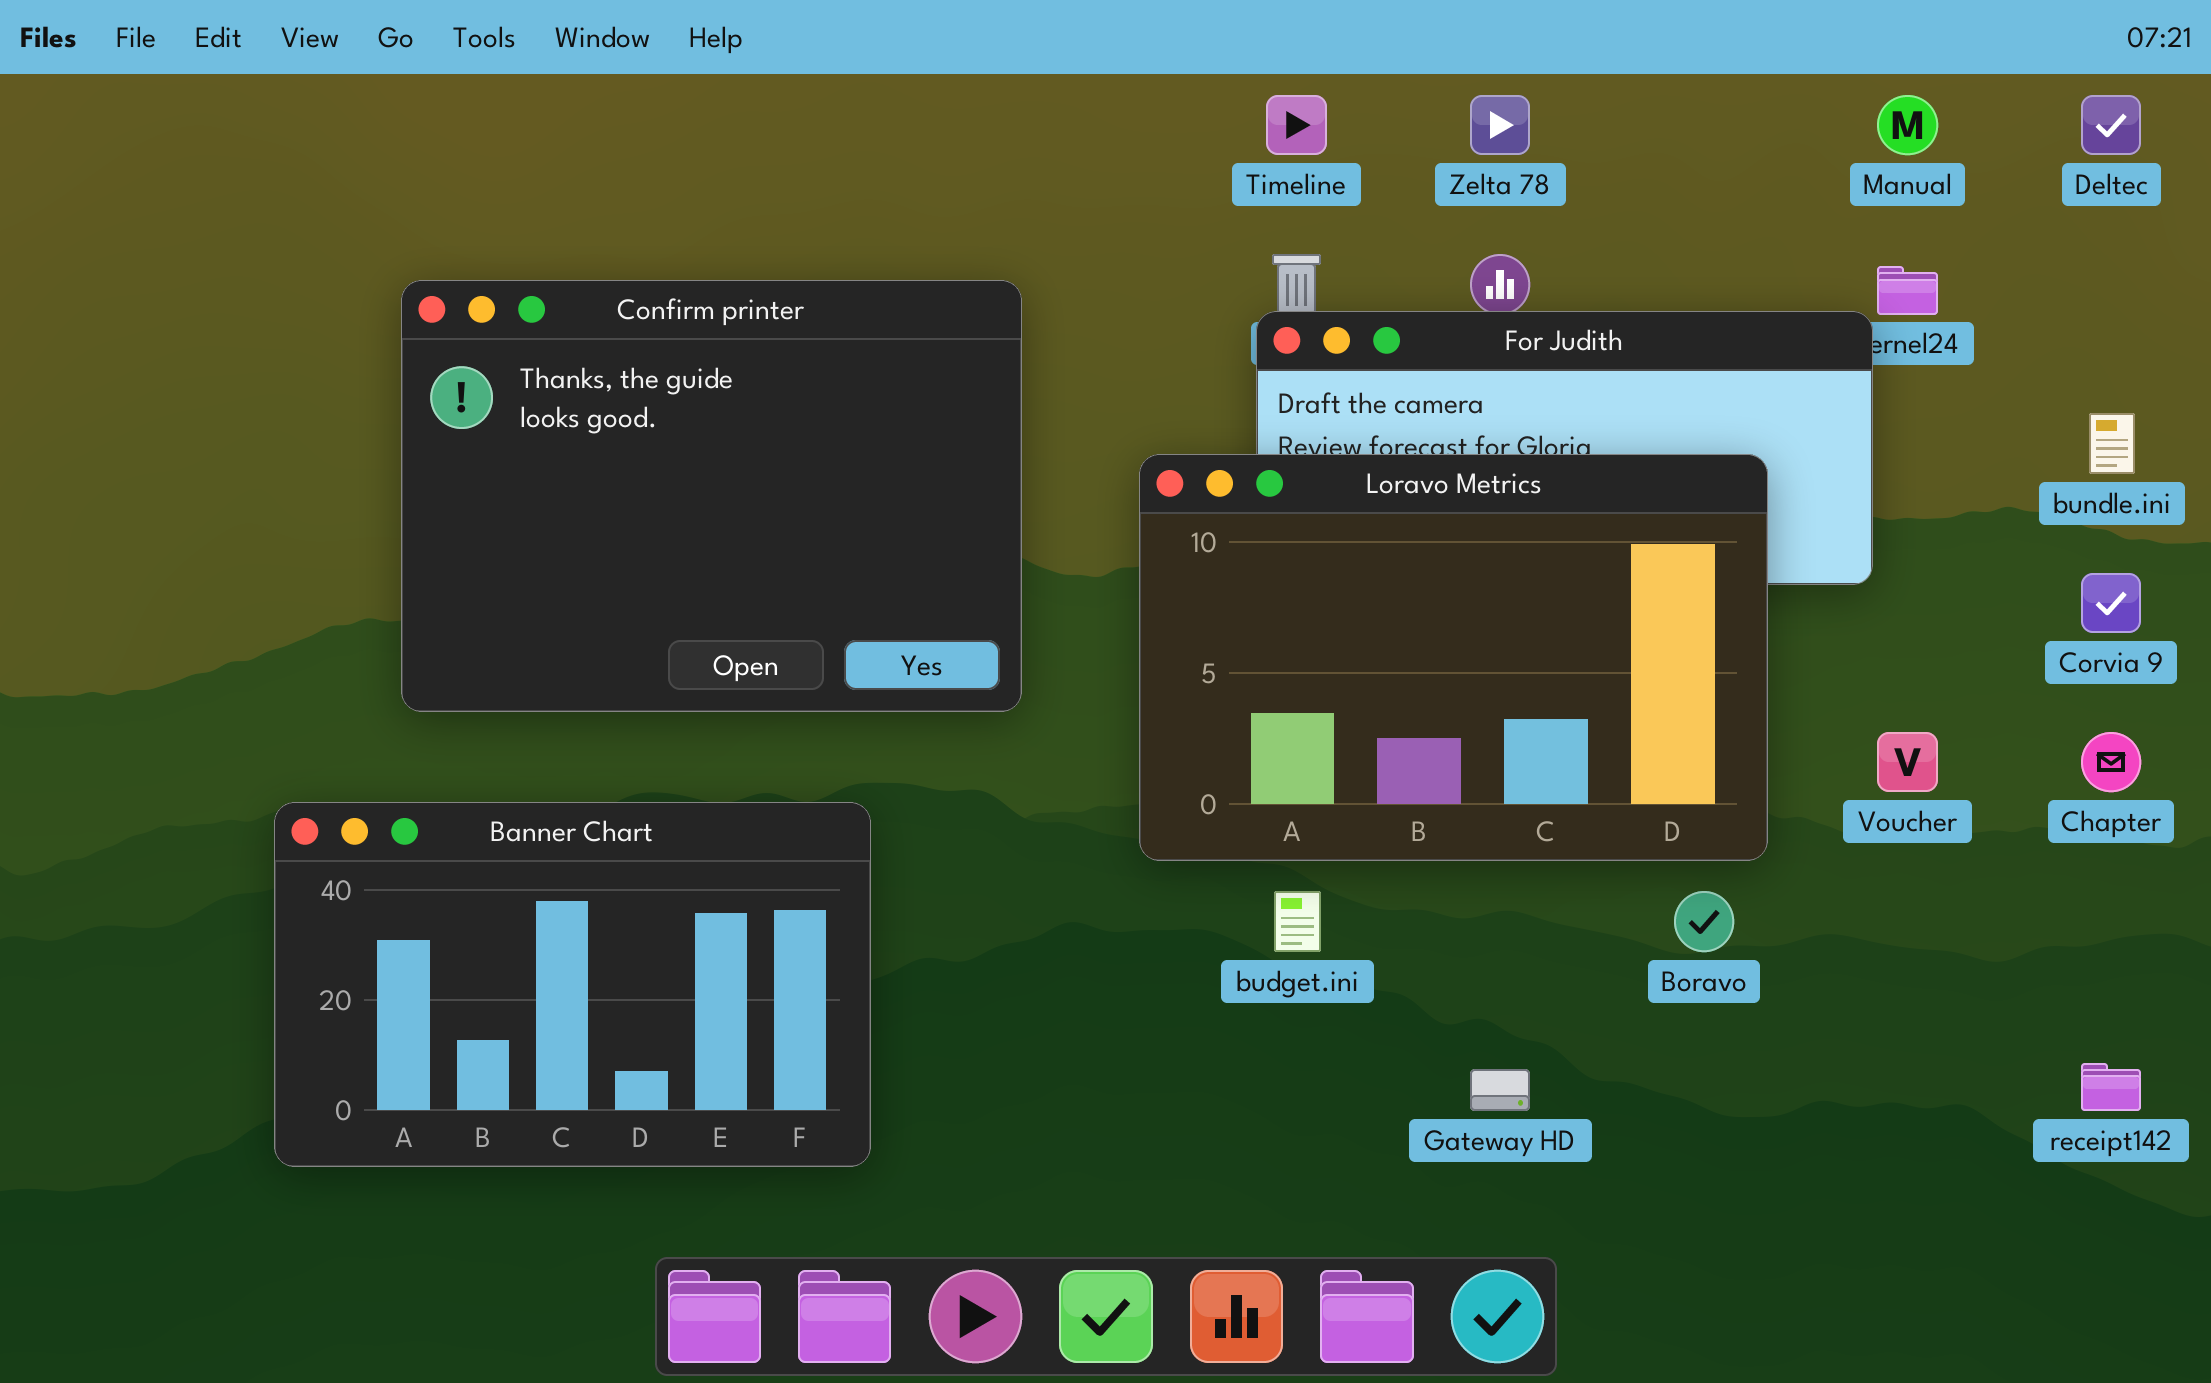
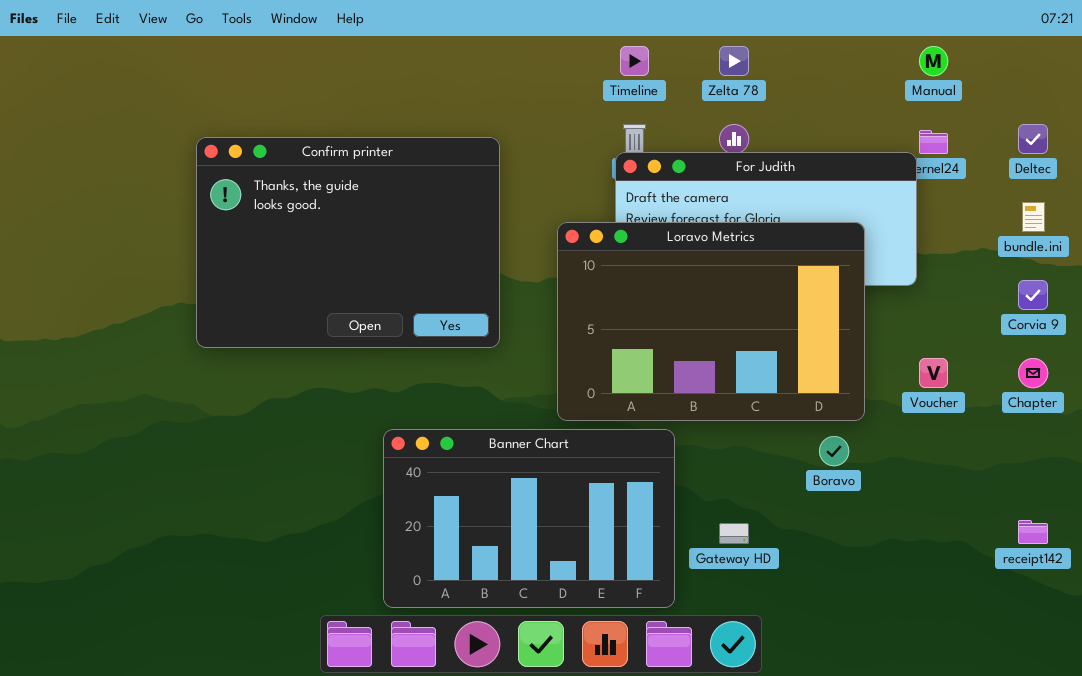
Deltec: [2081,95,2141,155] -> [1018,124,1048,154], moved
Banner Chart: [274,802,871,1167] -> [383,429,675,608], moved

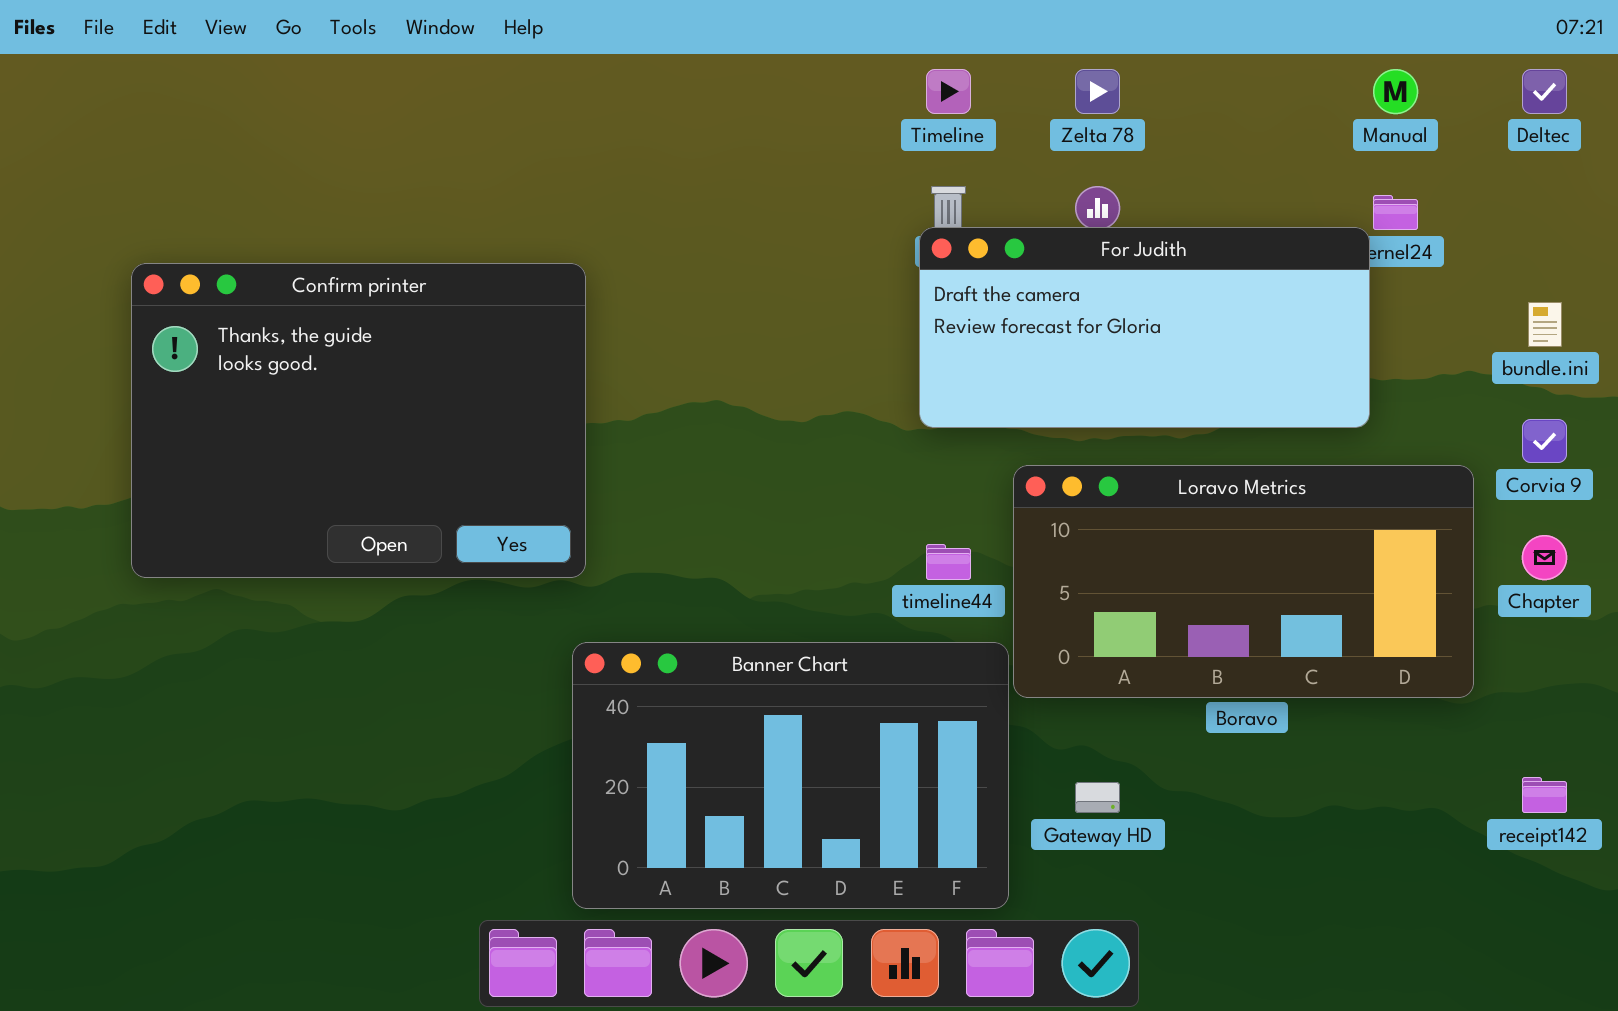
Deltec: [1018,124,1048,154] -> [1522,69,1567,114], moved
Confirm printer: [196,137,500,348] -> [131,263,586,578], moved
Loravo Metrics: [557,222,865,421] -> [1013,465,1474,698], moved, resized

